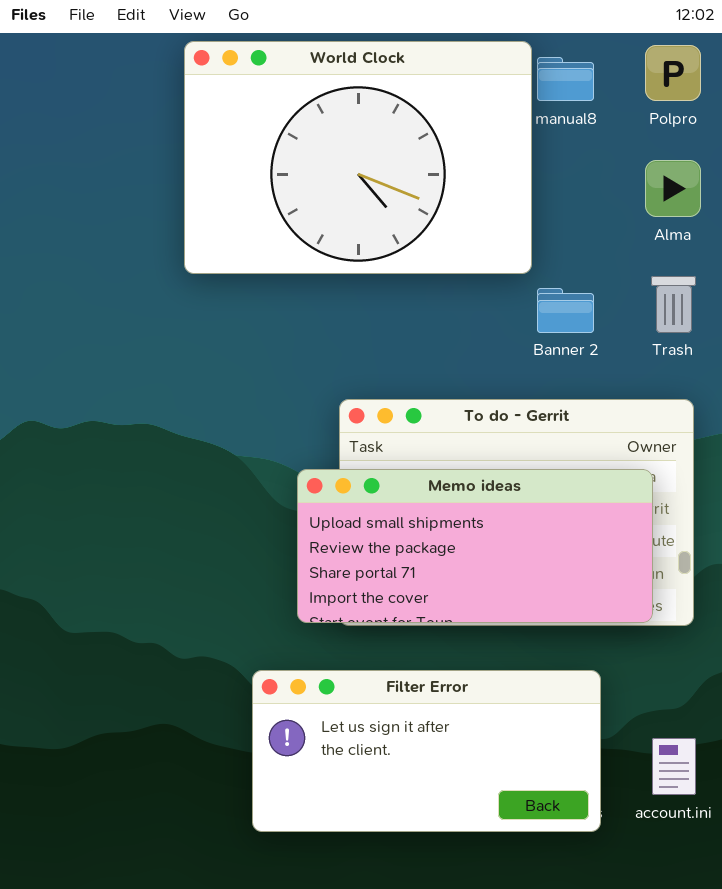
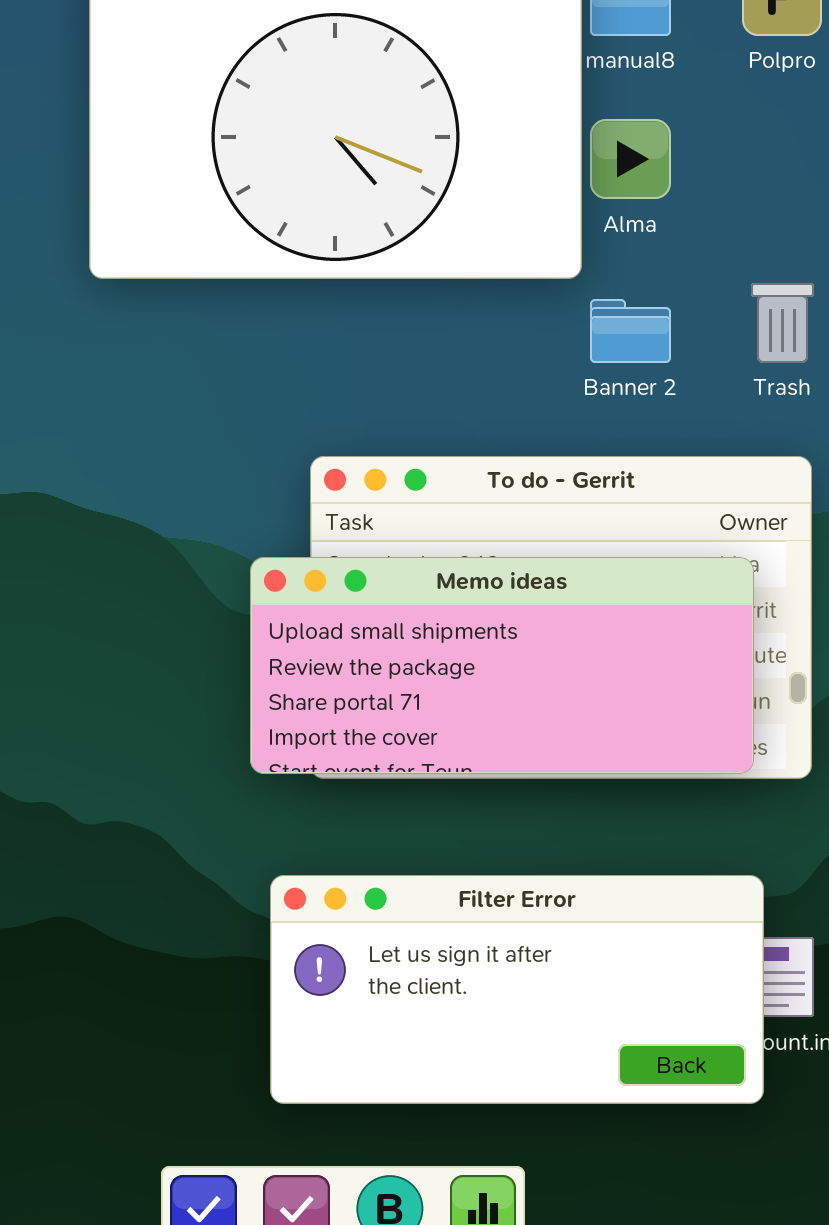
Alma: [645,160,701,217] -> [590,119,671,199], moved
Filter Error: [252,670,601,832] -> [270,875,764,1104], moved

